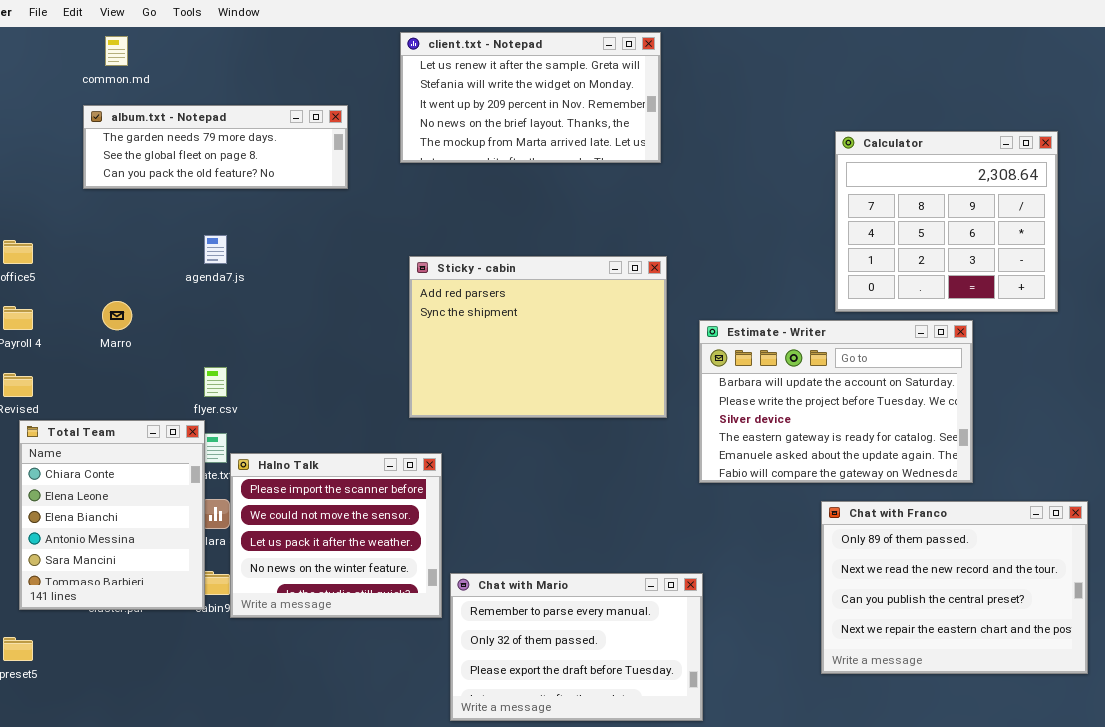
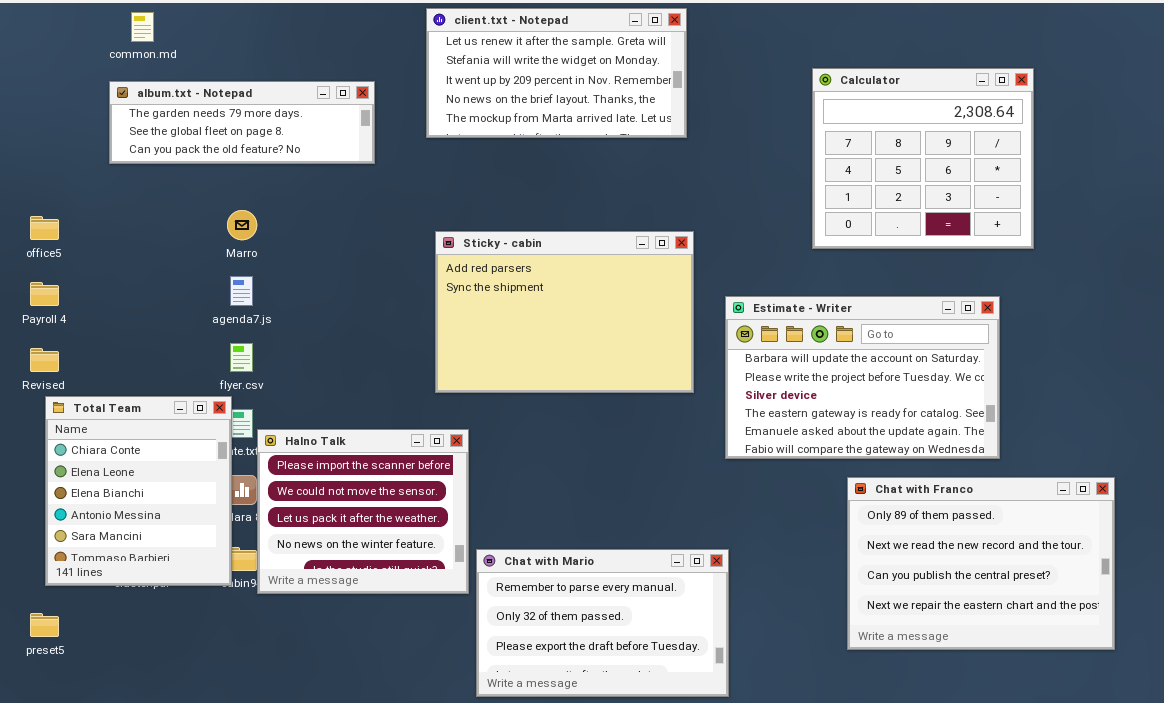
Calculator: [835,131,1058,312] -> [812,68,1034,249], moved
agenda7.js: [204,235,227,264] -> [230,276,253,306], moved
Marro: [102,301,132,330] -> [227,210,257,240], moved

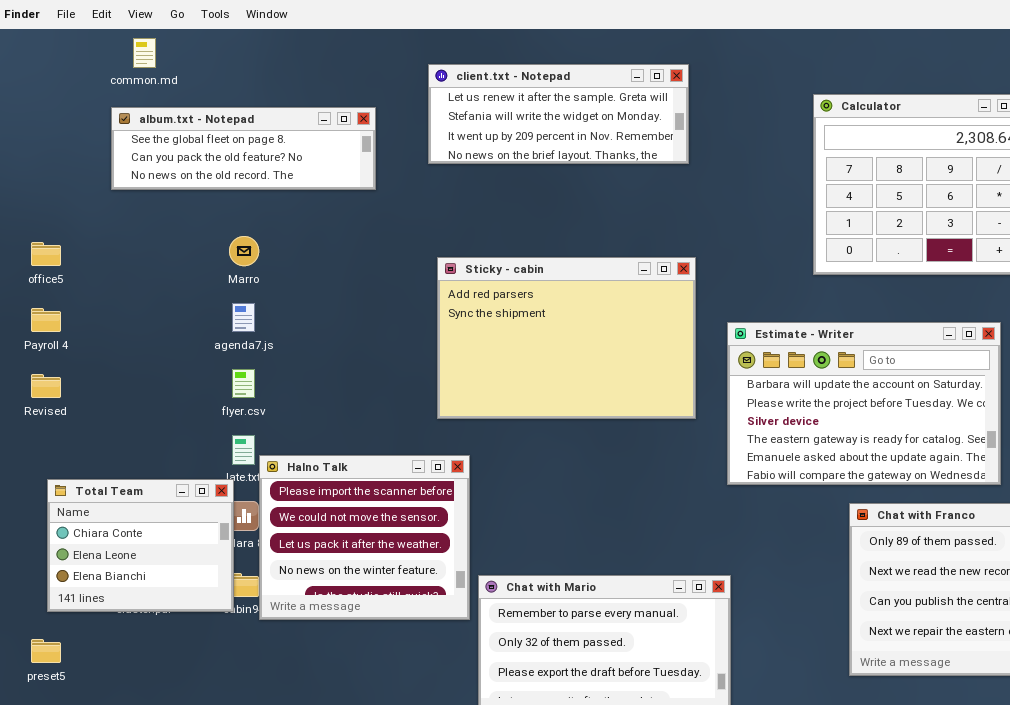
client.txt - Notepad: [426,8,687,138] -> [428,64,689,164], resized
album.txt - Notepad: [109,81,375,164] -> [111,107,376,190], scrolled down 1 row
Total Team: [45,396,232,586] -> [47,479,234,612], resized

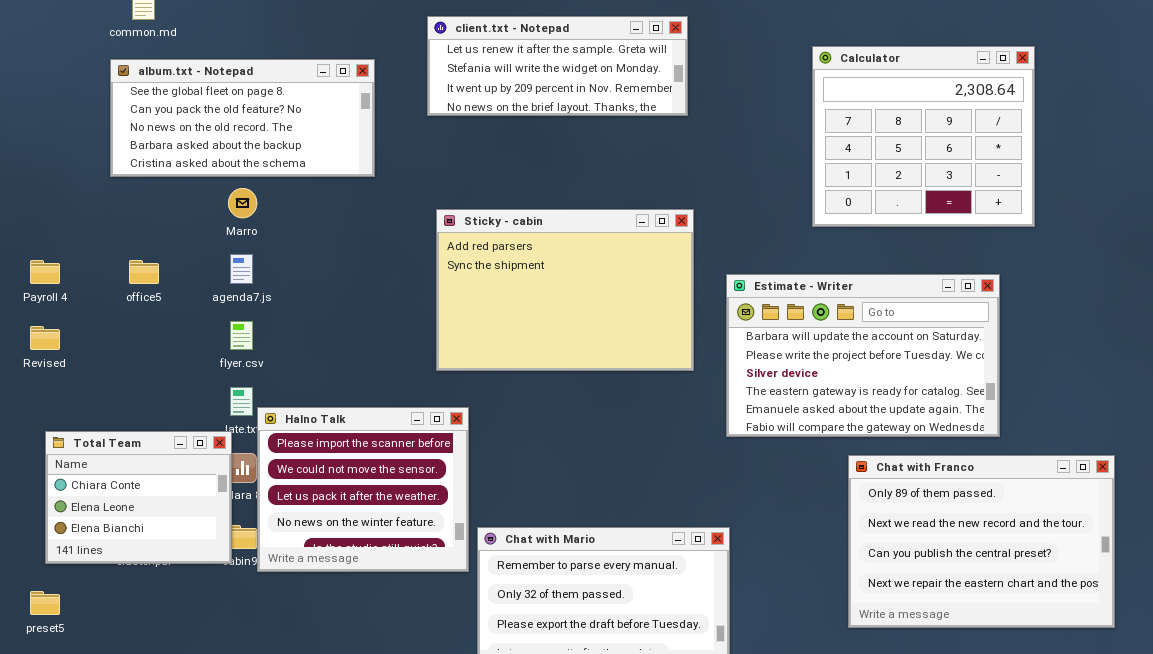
album.txt - Notepad: [111,107,376,190] -> [110,59,375,177], resized
office5: [31,242,61,266] -> [129,260,159,284], moved

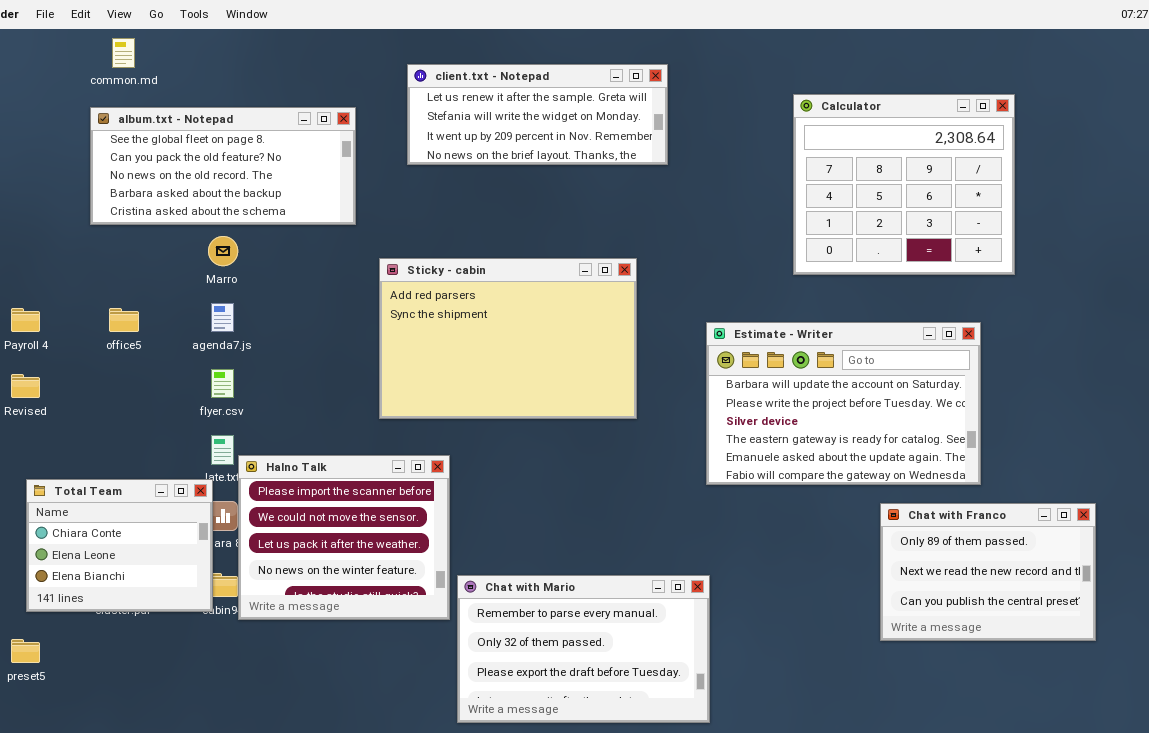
Sticky - cabin: [436,209,694,371] -> [379,258,637,419], moved
Chat with Franco: [848,455,1115,628] -> [880,503,1096,641], resized

